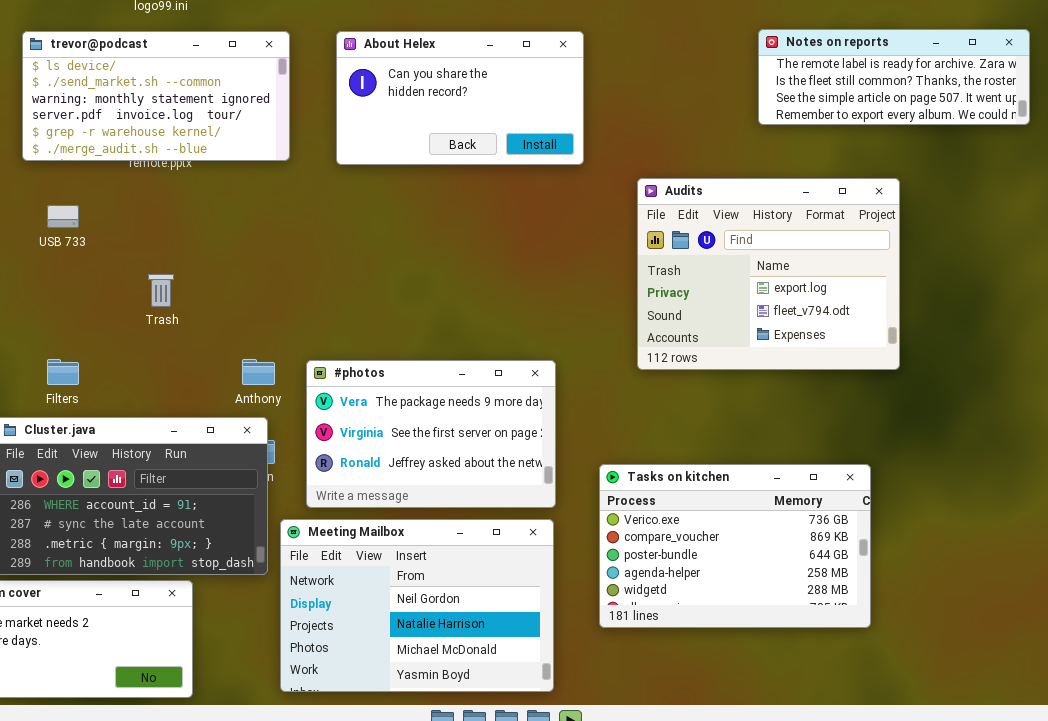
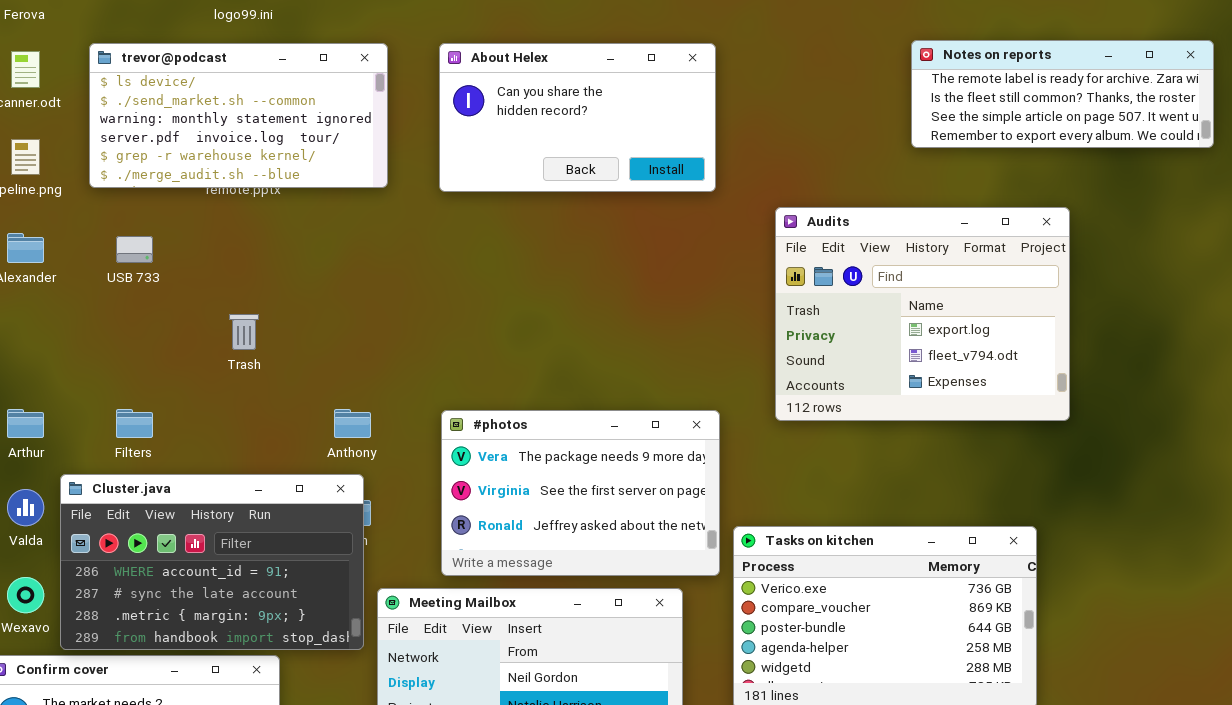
#photos: [306,360,556,508] -> [441,410,720,576], moved

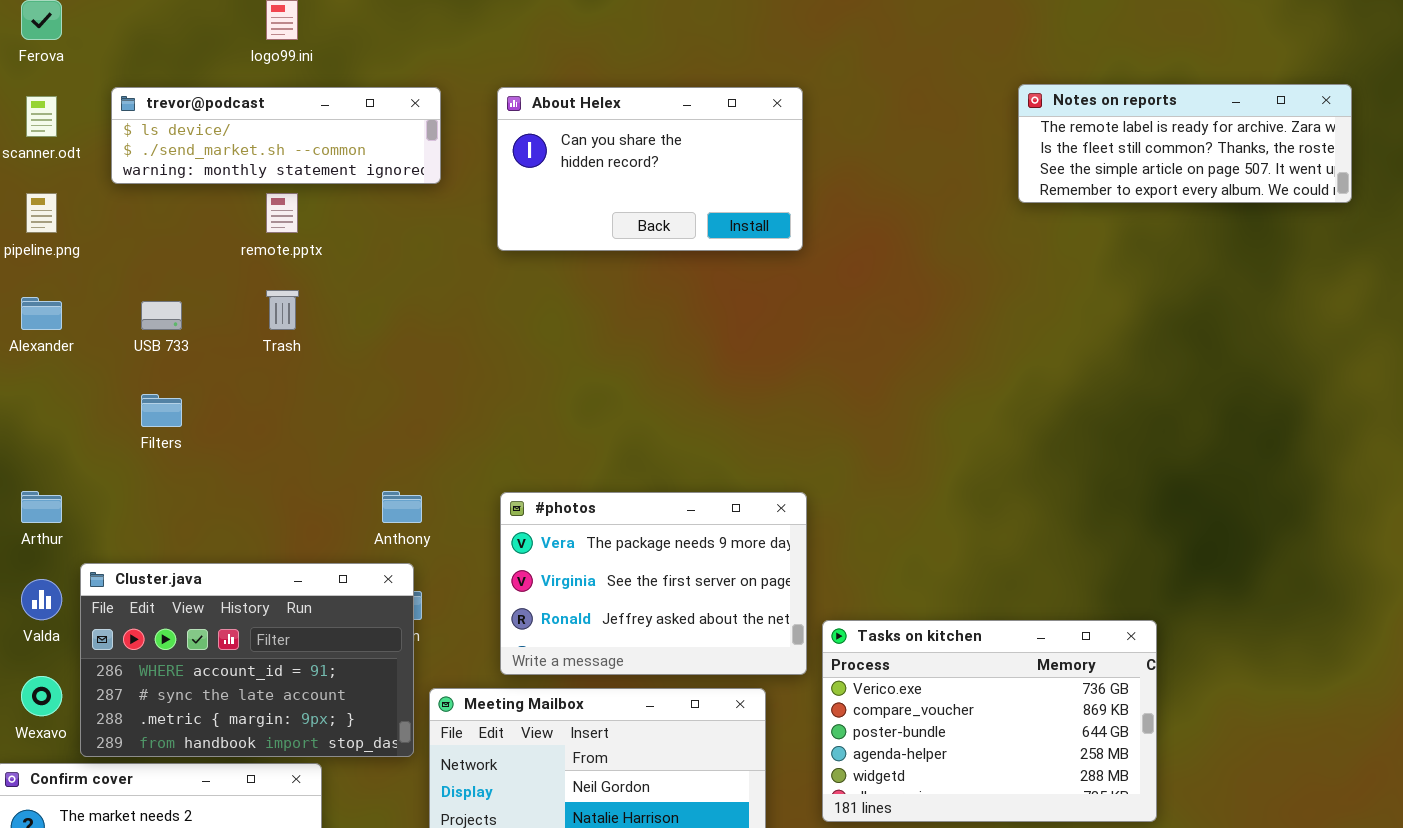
trevor@podcast: [89,43,388,188] -> [111,87,441,184], resized
Audits: [775,207,1070,421] -> none, closed
Trash: [229,314,259,350] -> [266,290,299,330], moved
Filters: [116,409,153,438] -> [141,394,182,427], moved

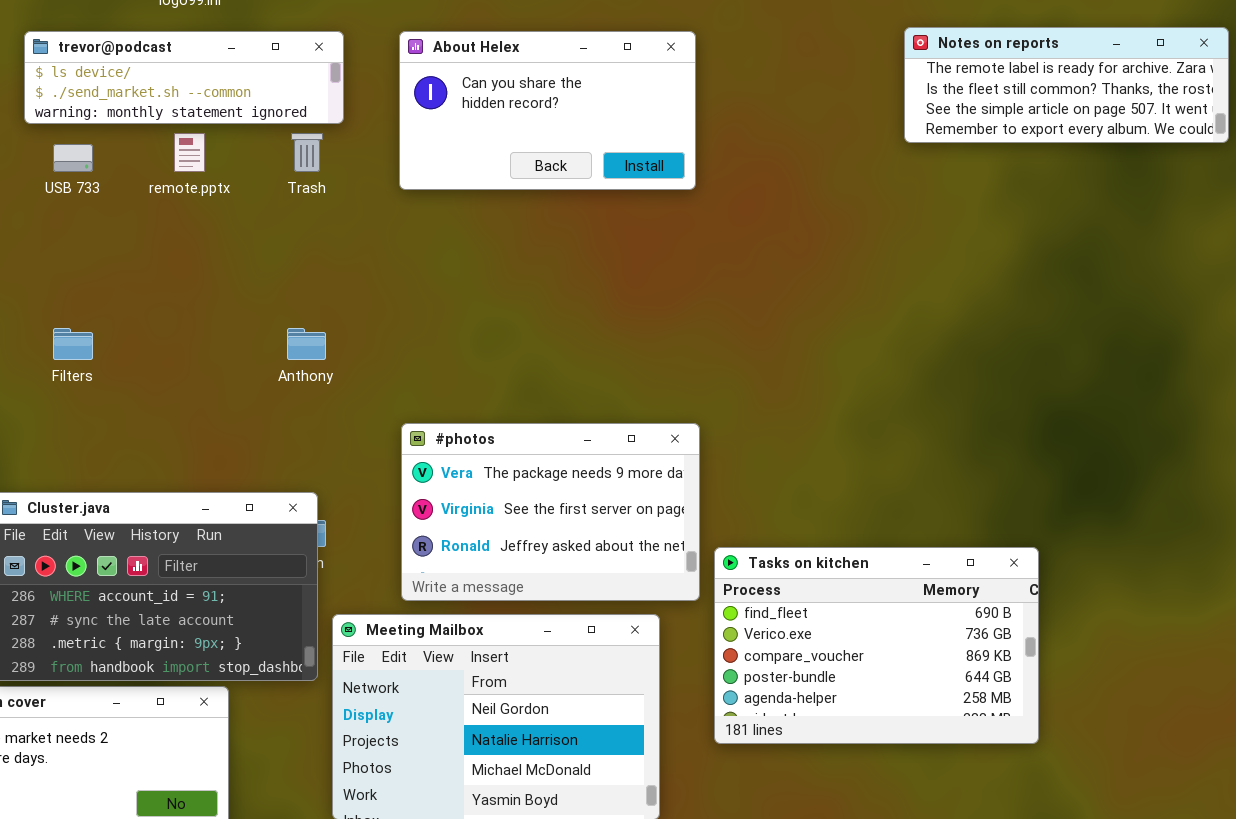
Trash: [266,290,299,330] -> [291,133,323,172], moved
USB 733: [141,301,182,330] -> [53,144,93,172], moved
Anthony: [382,491,422,523] -> [287,328,326,360], moved
Tasks on kitchen: [822,620,1157,822] -> [714,547,1039,744], scrolled up 1 row

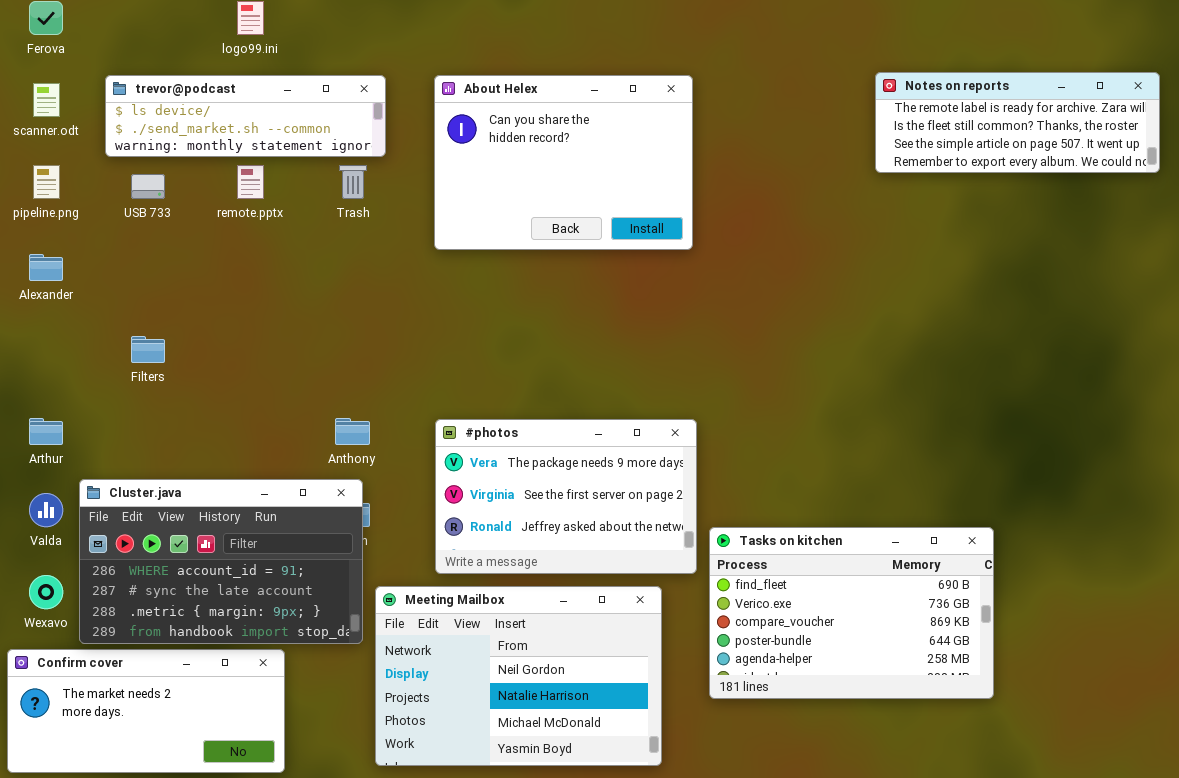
About Helex: [399,31,696,190] -> [434,75,693,250], resized
Anthony: [287,328,326,360] -> [335,418,370,445], moved

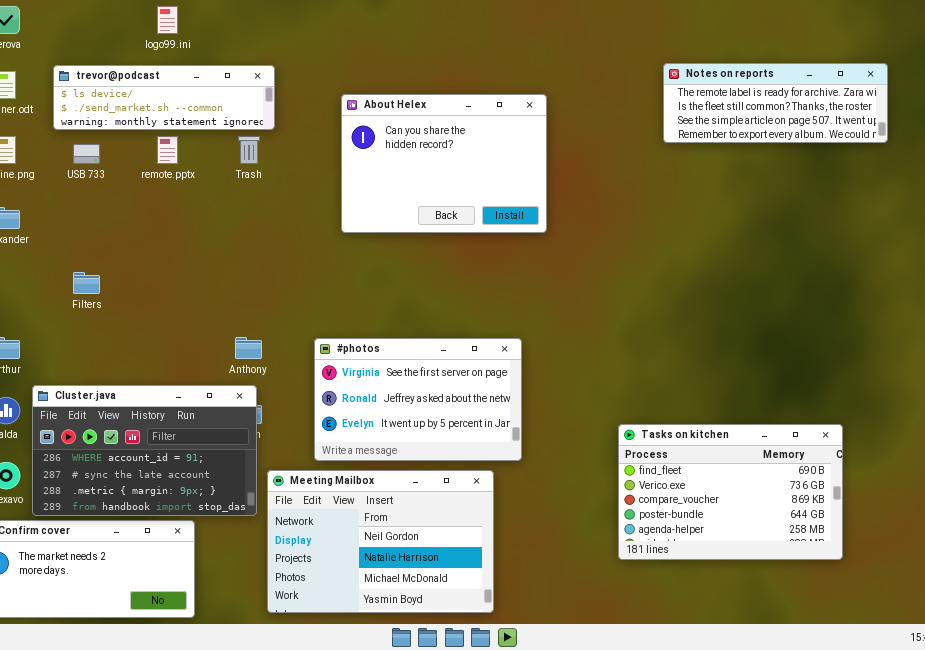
About Helex: [434,75,693,250] -> [341,94,547,233], moved
#photos: [435,419,697,574] -> [314,338,522,461], scrolled down 1 row
Tasks on kitchen: [709,527,994,699] -> [618,424,843,560], moved

